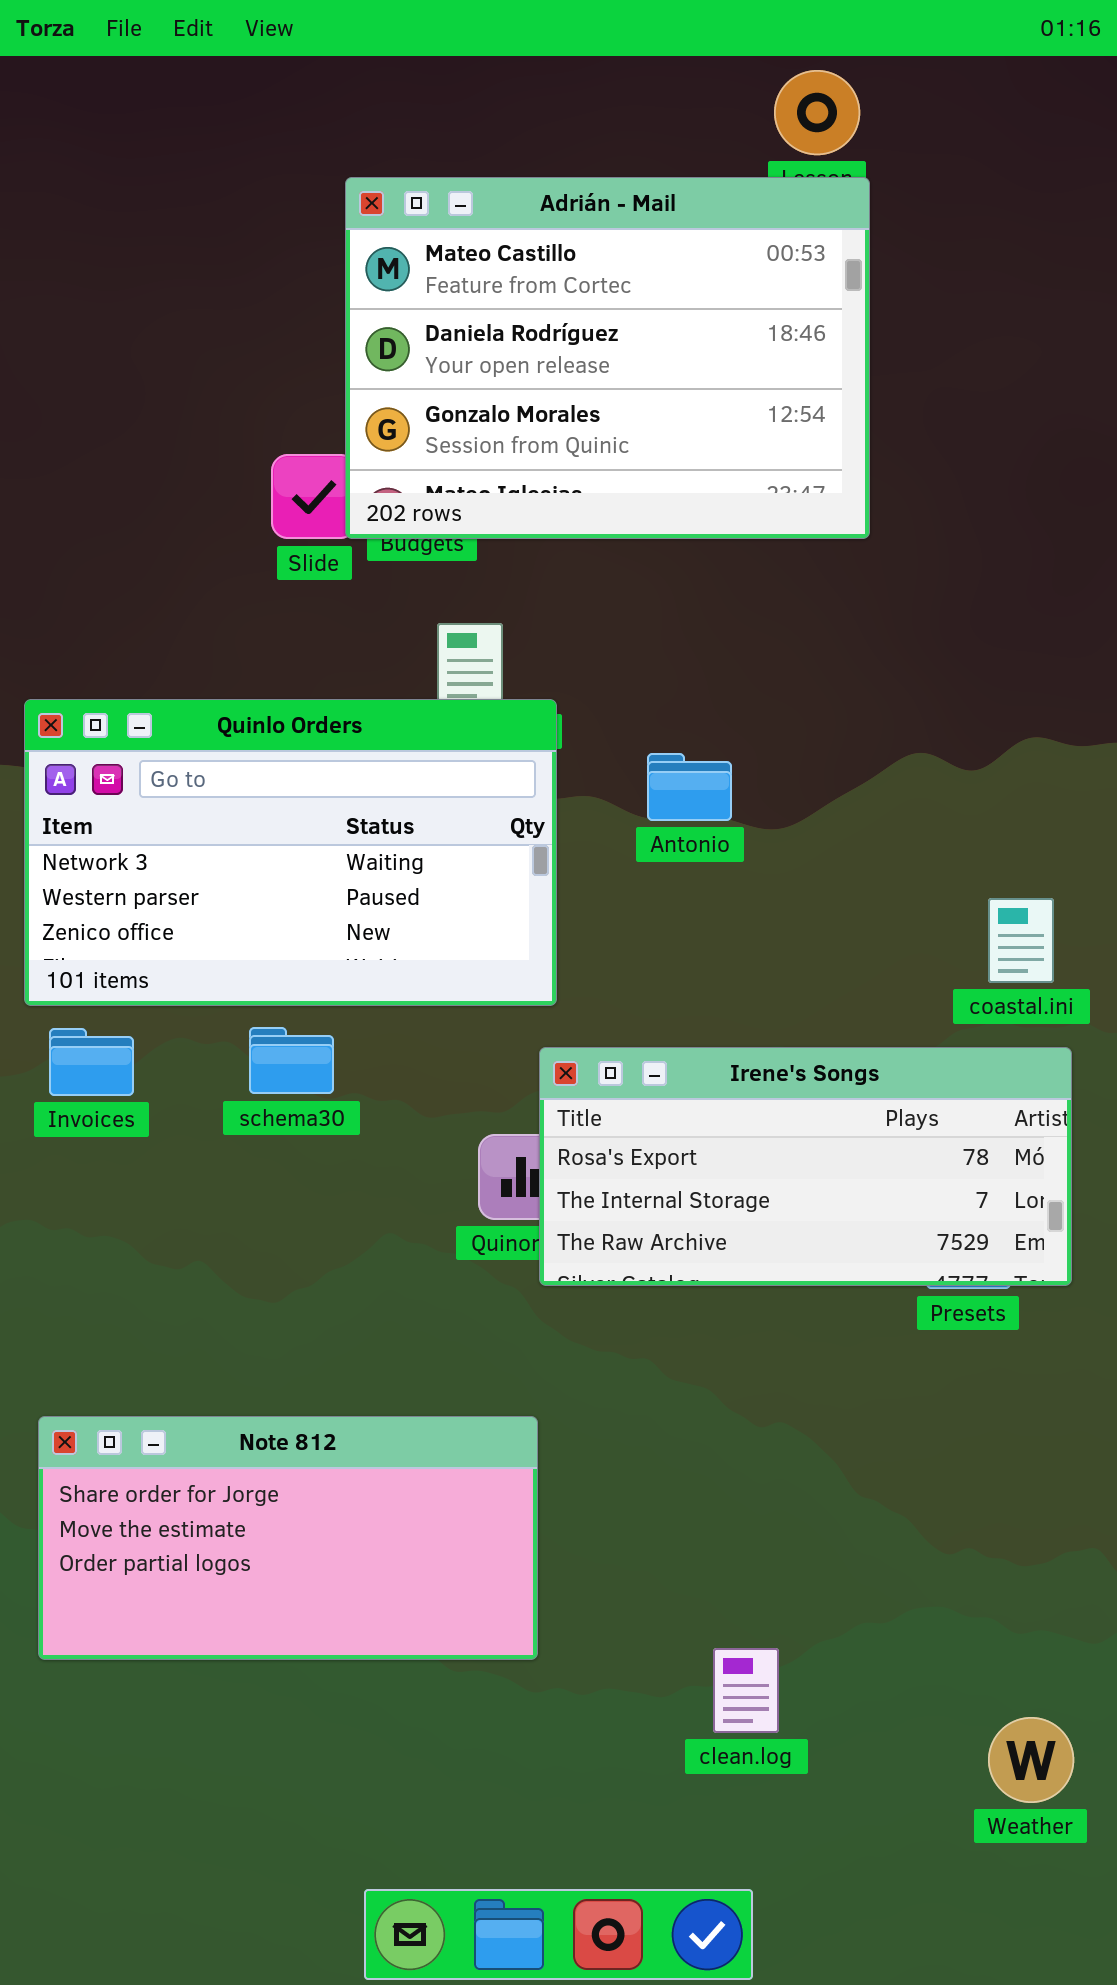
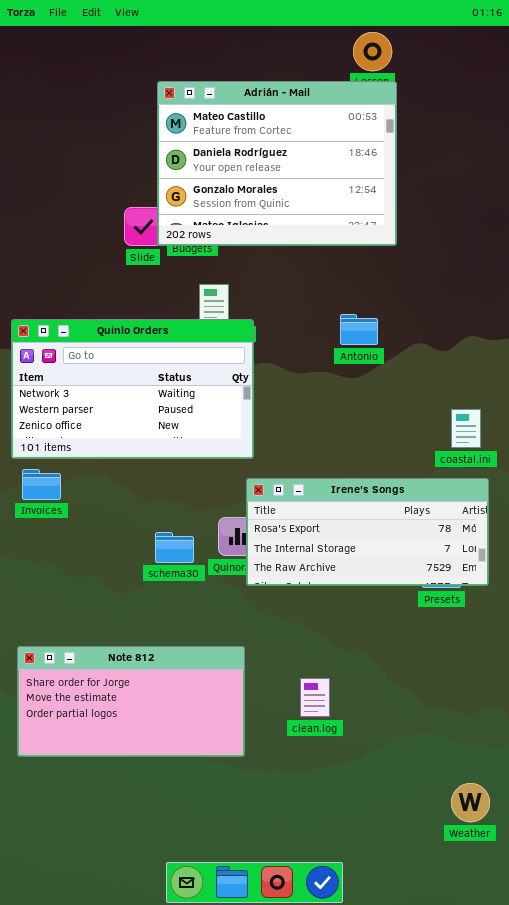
Antonio: [647,753,732,821] -> [340,314,378,345], moved
schema30: [249,1027,334,1094] -> [155,532,194,563], moved
clean.log: [713,1648,779,1733] -> [300,678,330,717], moved

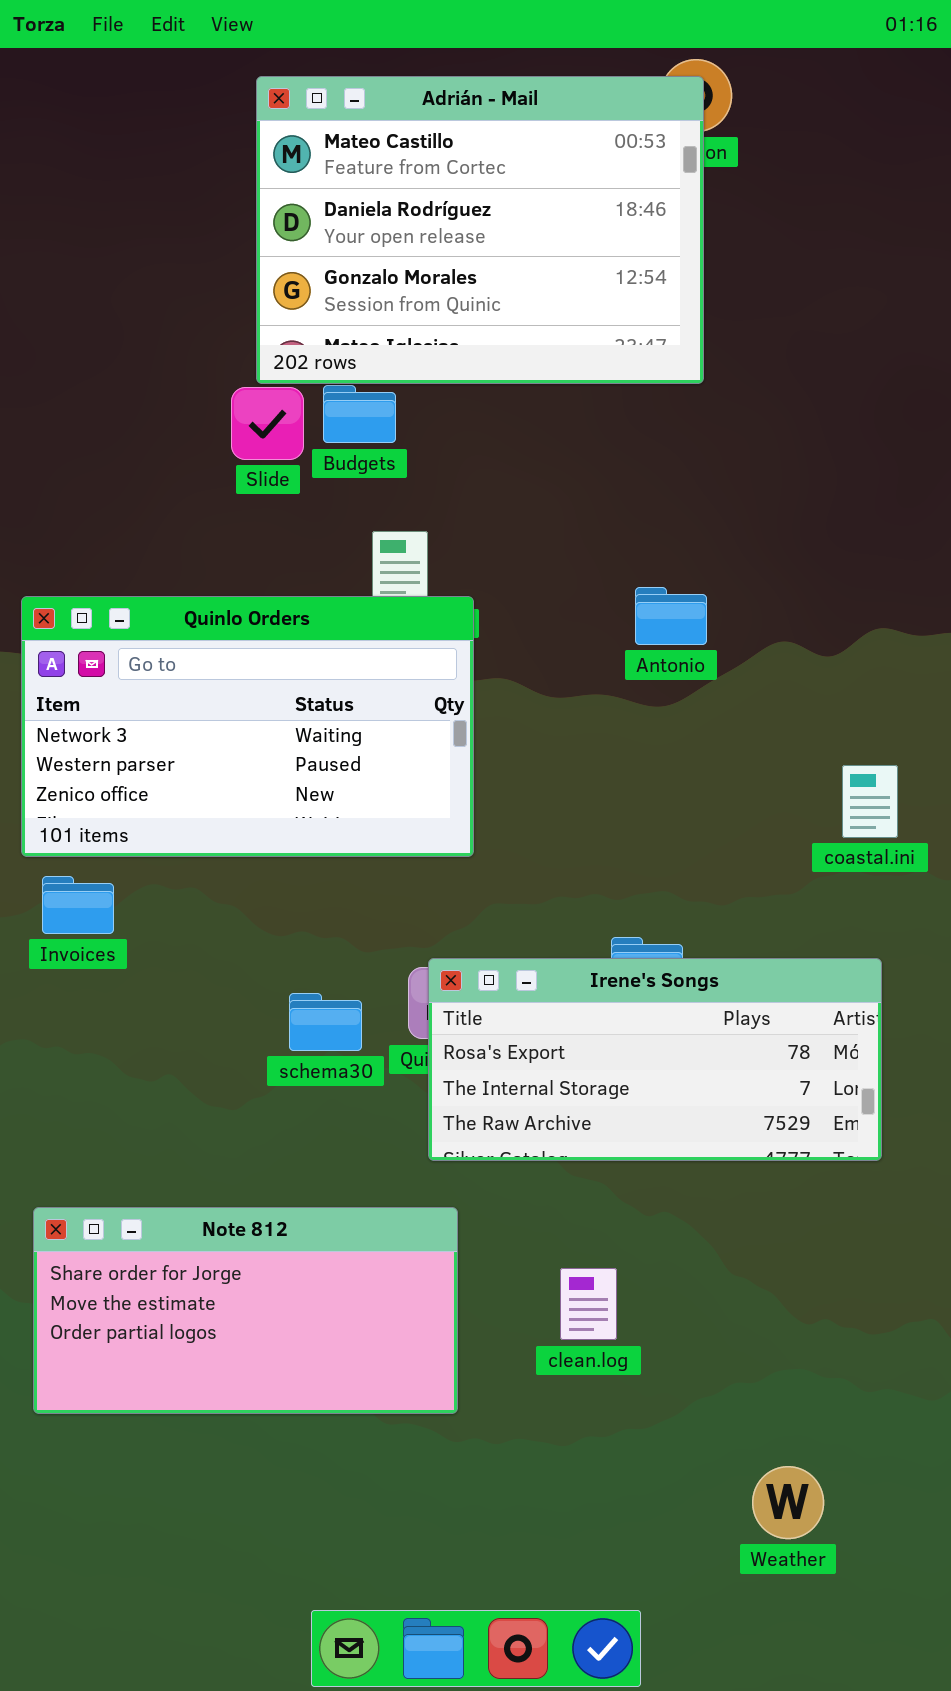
Adrián - Mail: [157,81,397,246] -> [256,76,704,384], moved
Irene's Songs: [246,478,489,586] -> [428,958,882,1161], moved
Weather: [451,783,490,822] -> [752,1466,824,1539], moved

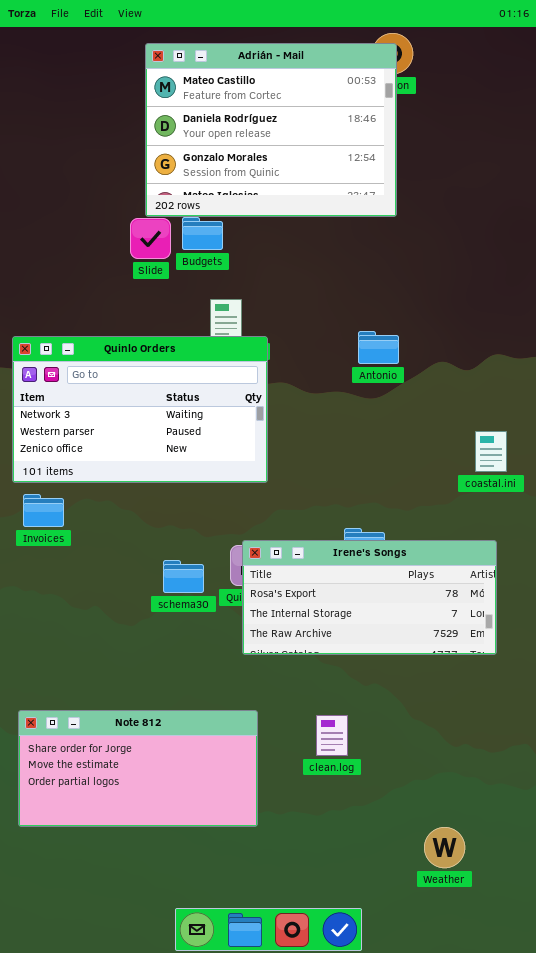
Note 812: [33,1207,458,1414] -> [18,710,258,827], moved

